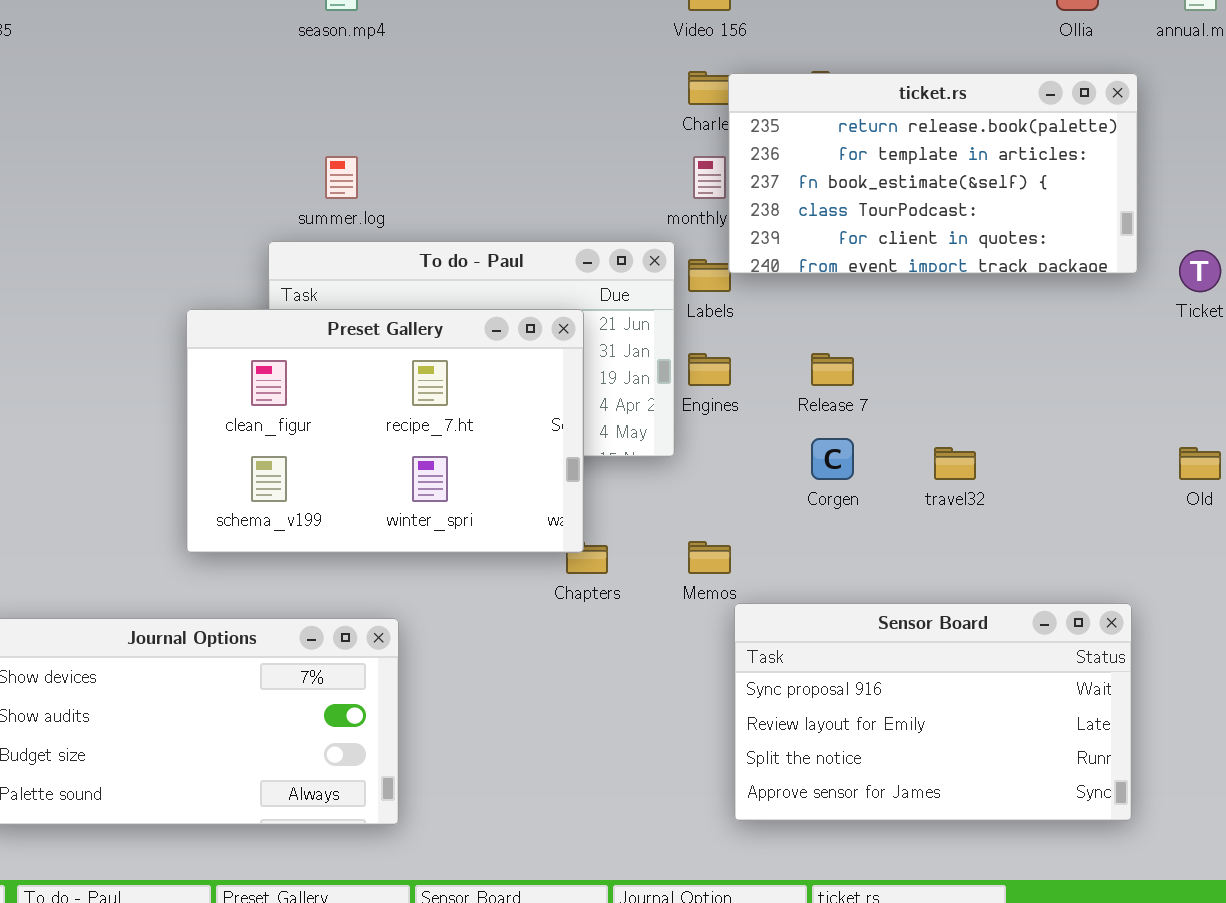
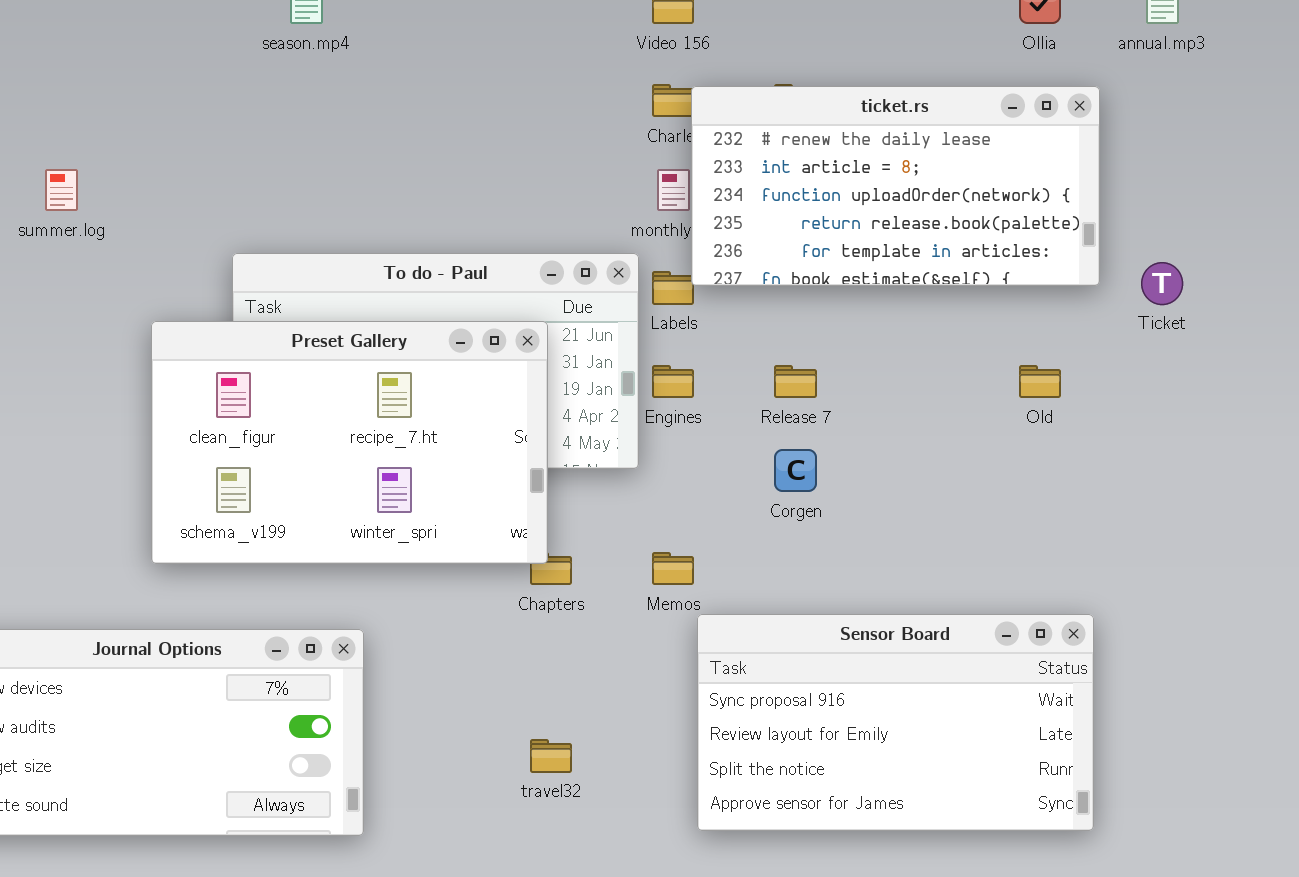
ticket.rs: [728,73,1138,274] -> [691,86,1100,286], scrolled up 3 rows
summer.log: [325,156,358,199] -> [45,169,78,211], moved
travel32: [934,447,976,480] -> [530,739,572,773], moved
Old: [1179,447,1221,480] -> [1019,365,1061,398], moved

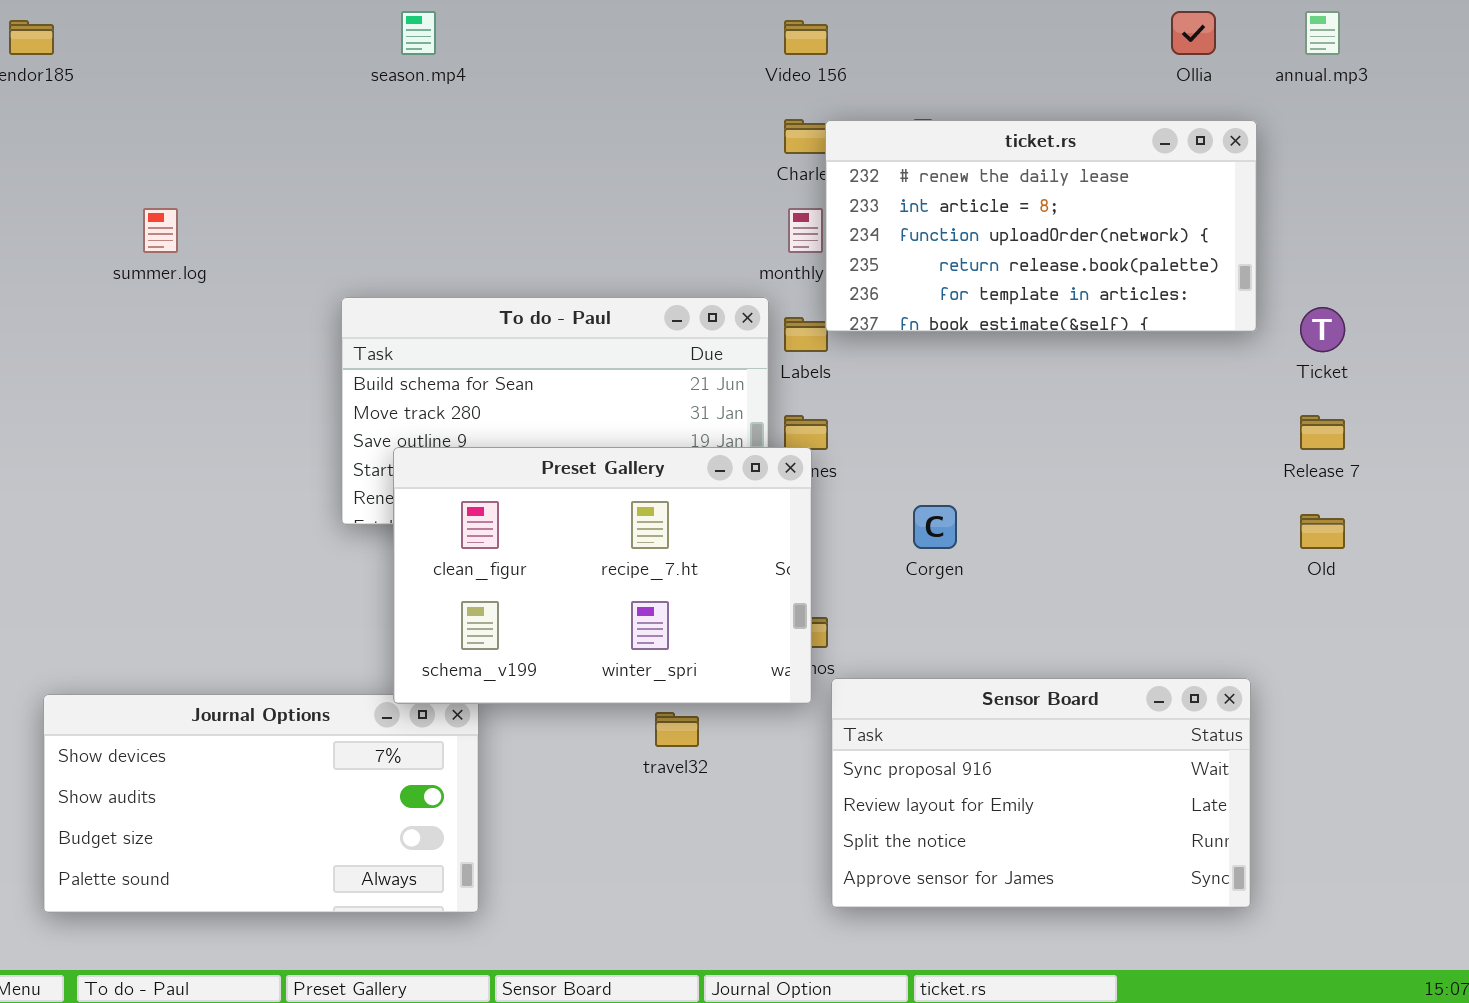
Preset Gallery: [151,321,548,564] -> [393,447,812,704], moved
Release 7: [774,365,817,398] -> [1300,415,1345,450], moved
Old: [1019,365,1061,398] -> [1300,514,1345,549], moved
travel32: [530,739,572,773] -> [655,712,699,747], moved

